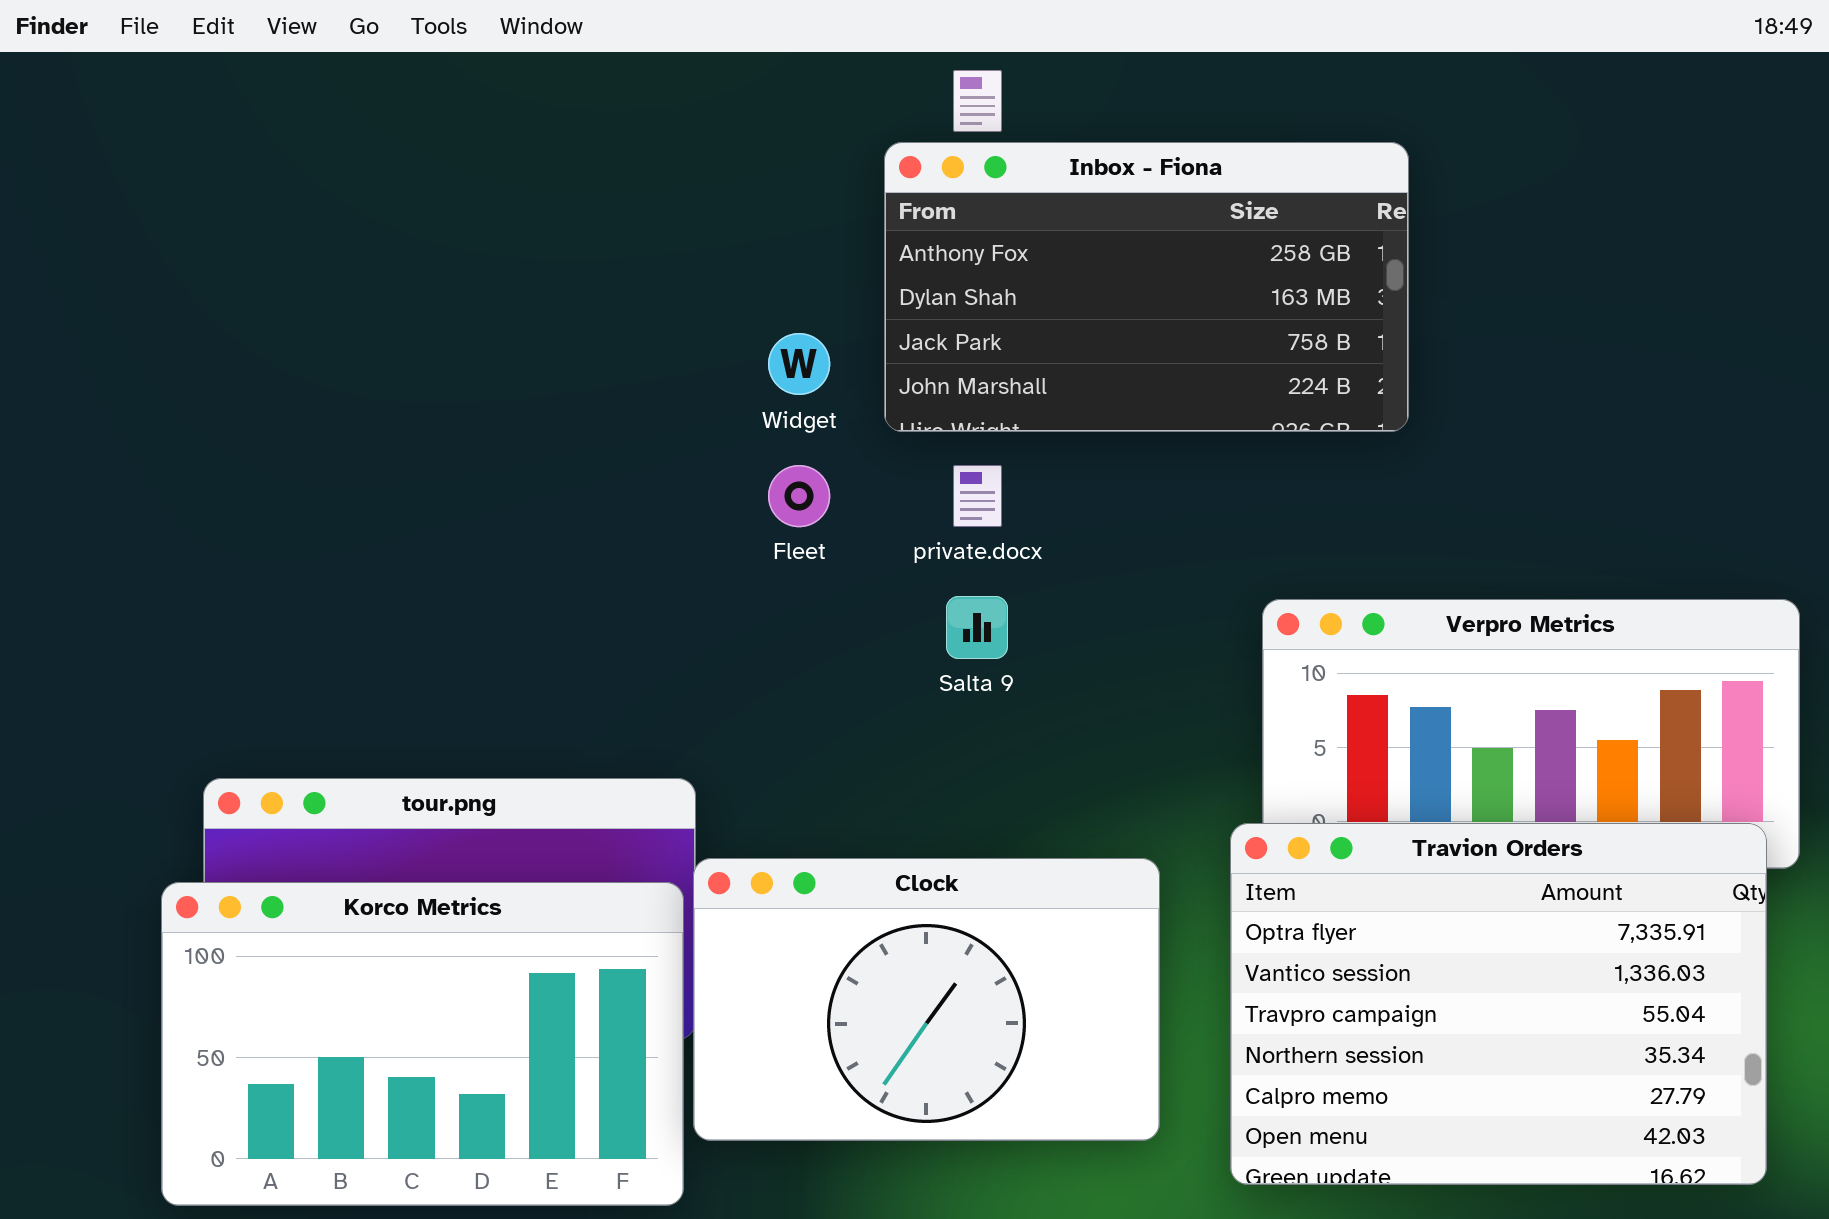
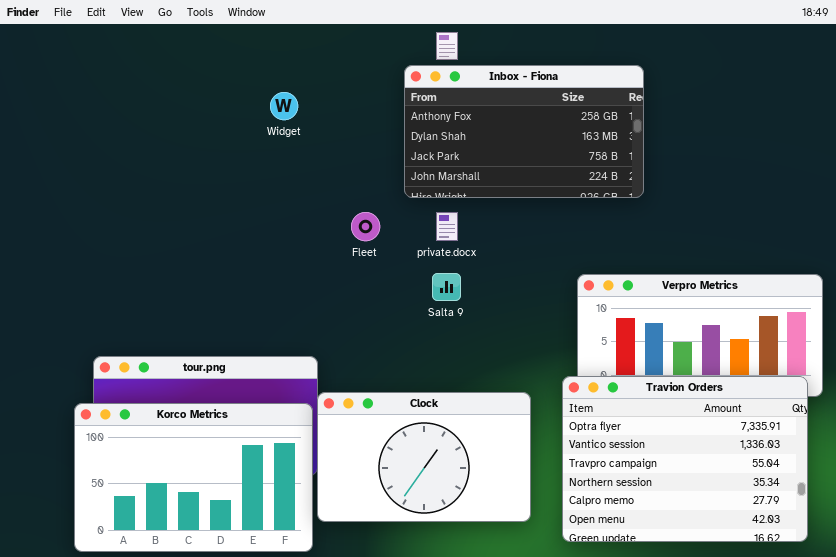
Widget: [768,333,830,395] -> [270,92,298,120], moved

